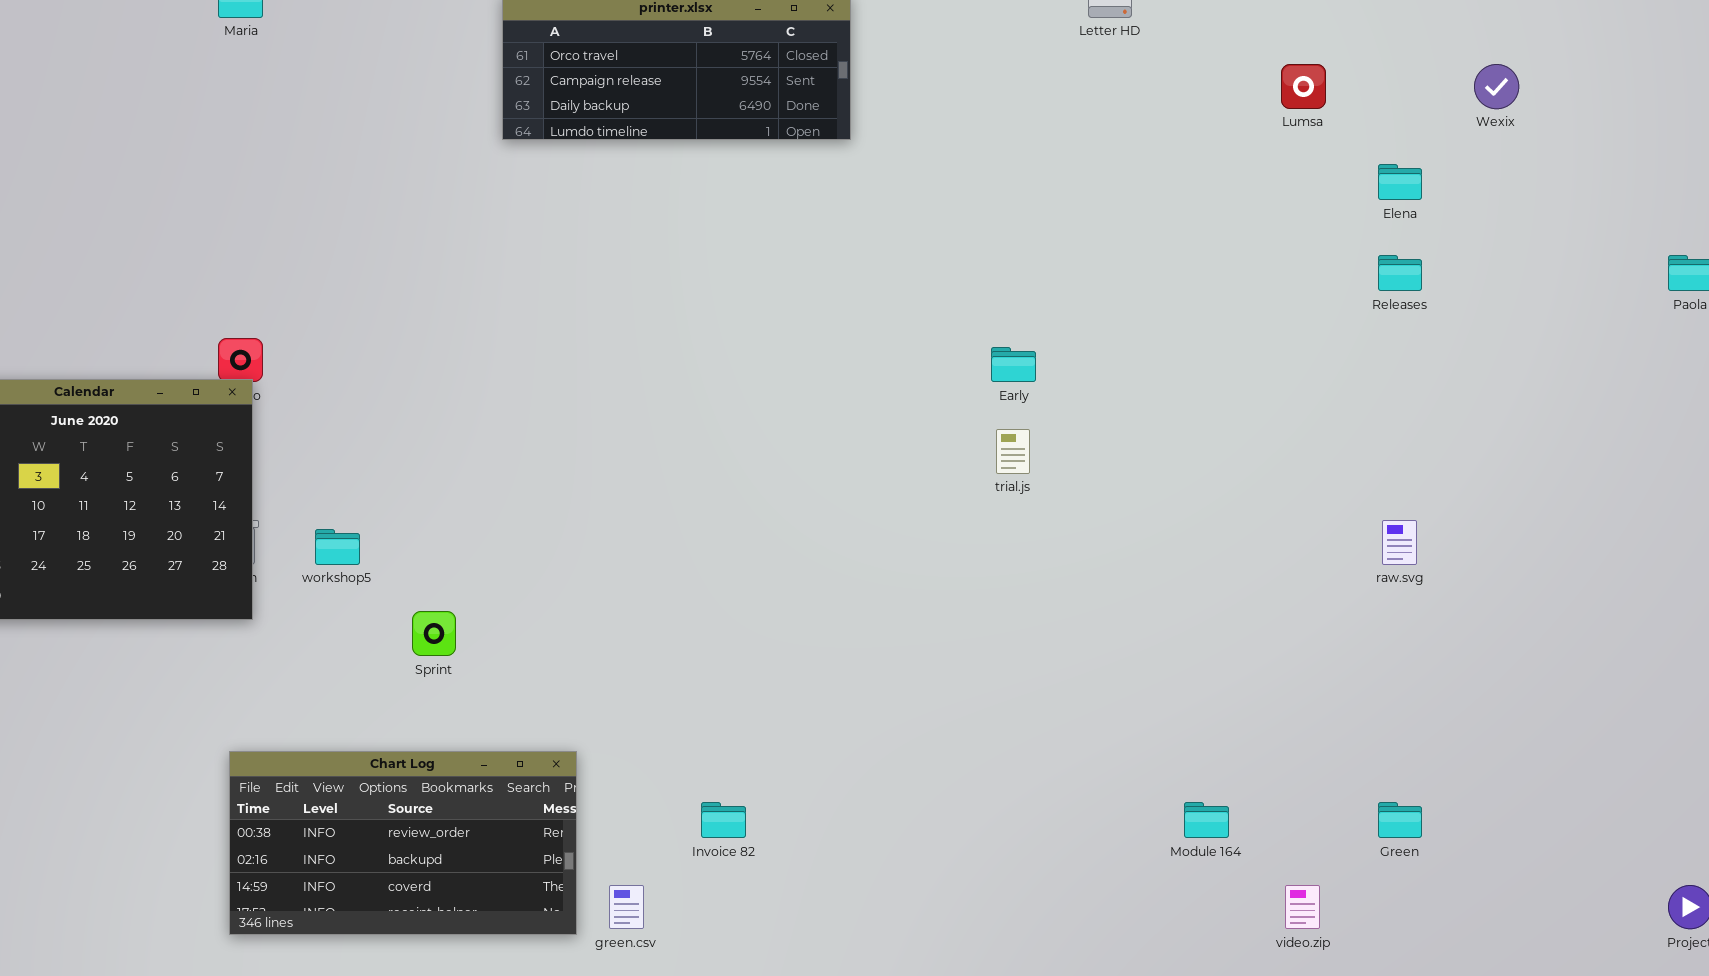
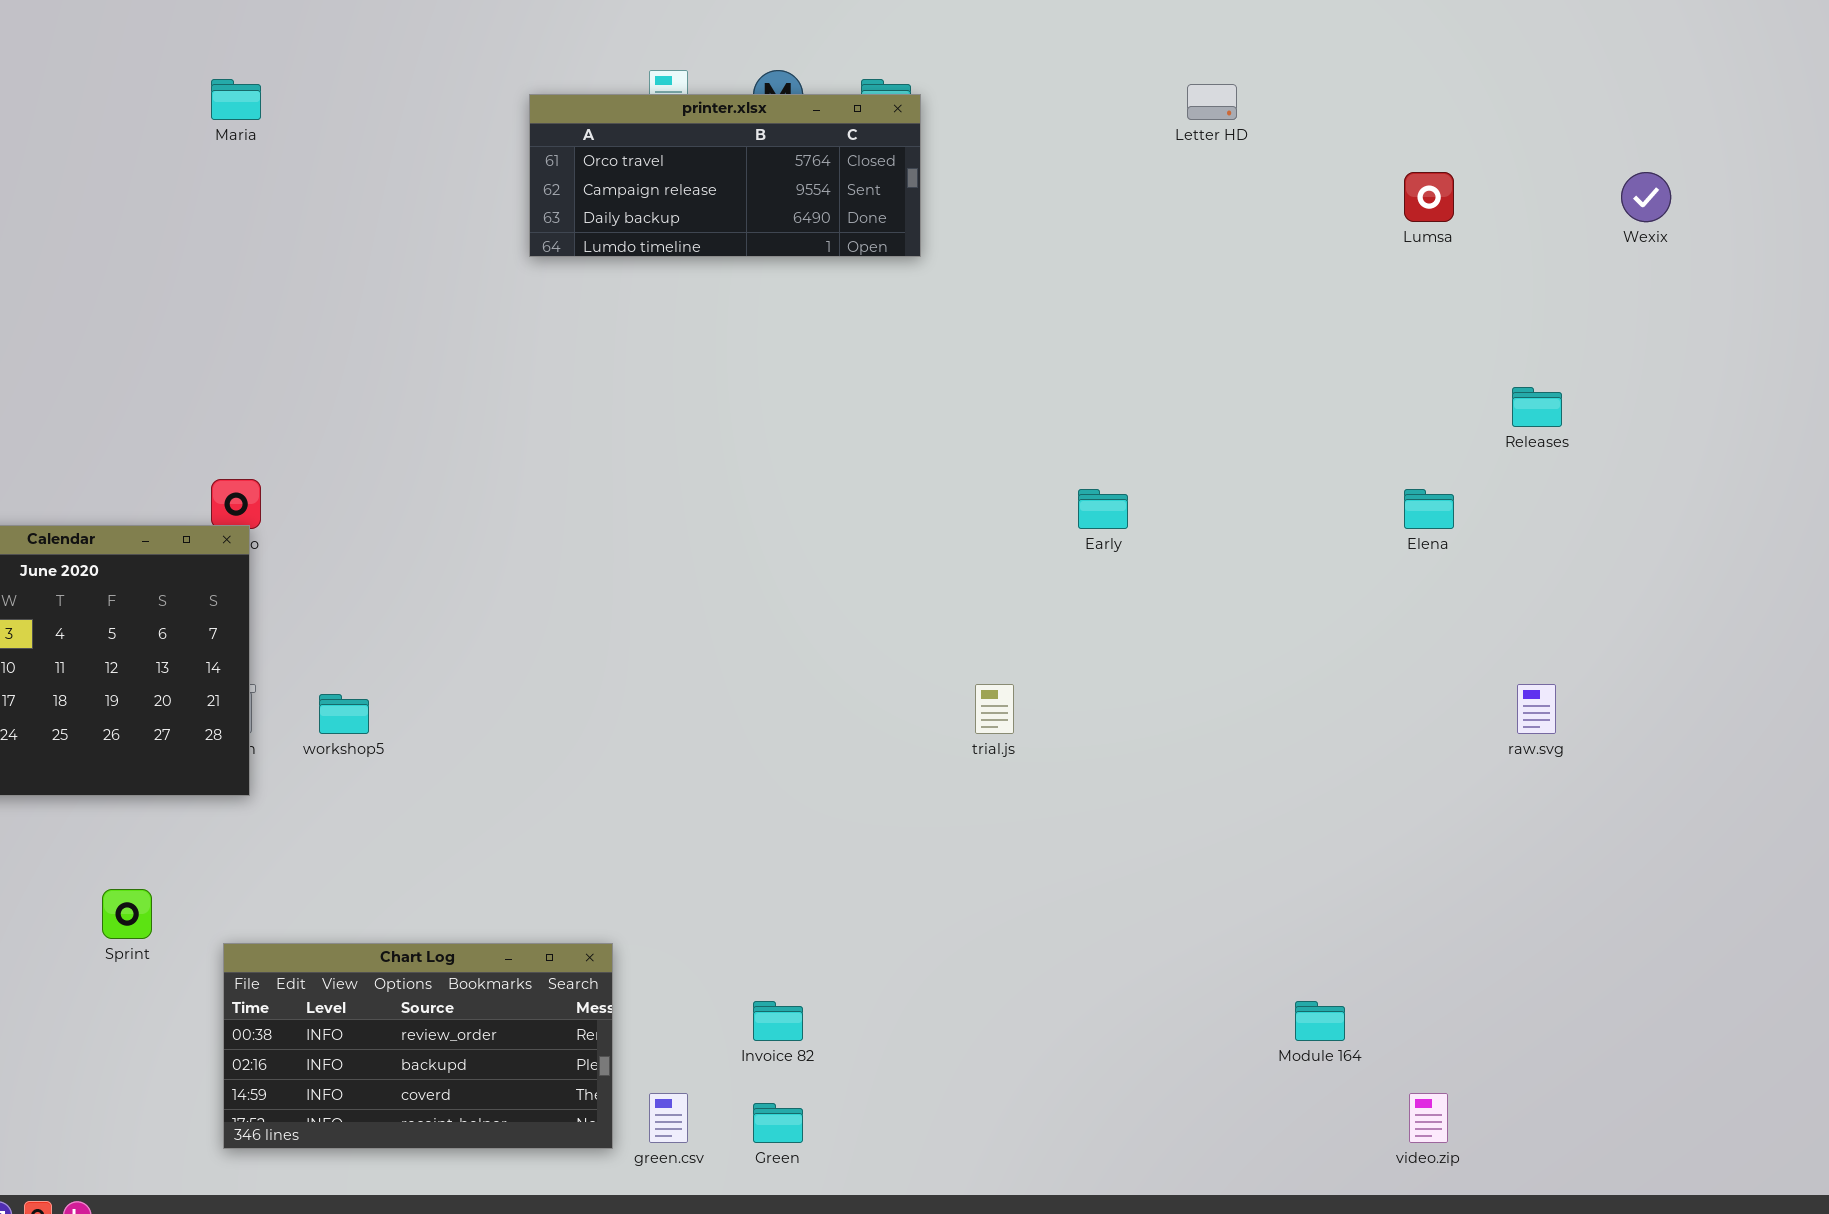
Elena: [1378,164,1422,200] -> [1404,489,1454,529], moved
trial.js: [996,429,1030,474] -> [975,684,1014,734], moved
Sprint: [412,611,456,656] -> [102,889,152,939], moved
Green: [1378,802,1422,838] -> [753,1103,803,1143], moved

